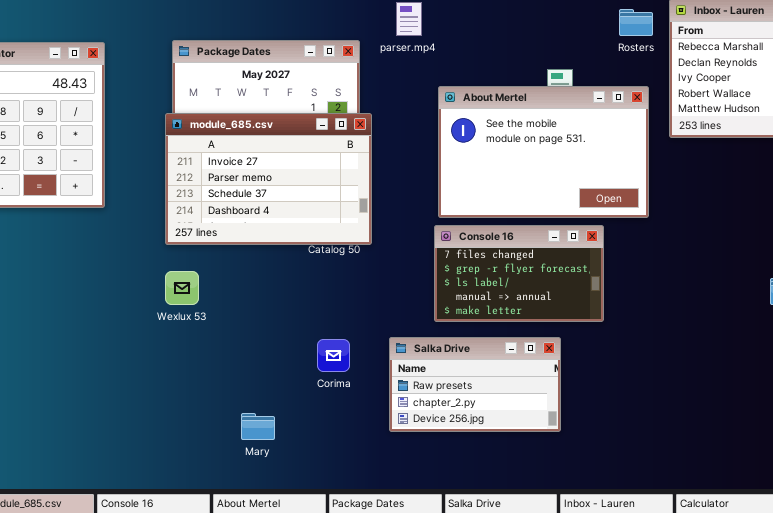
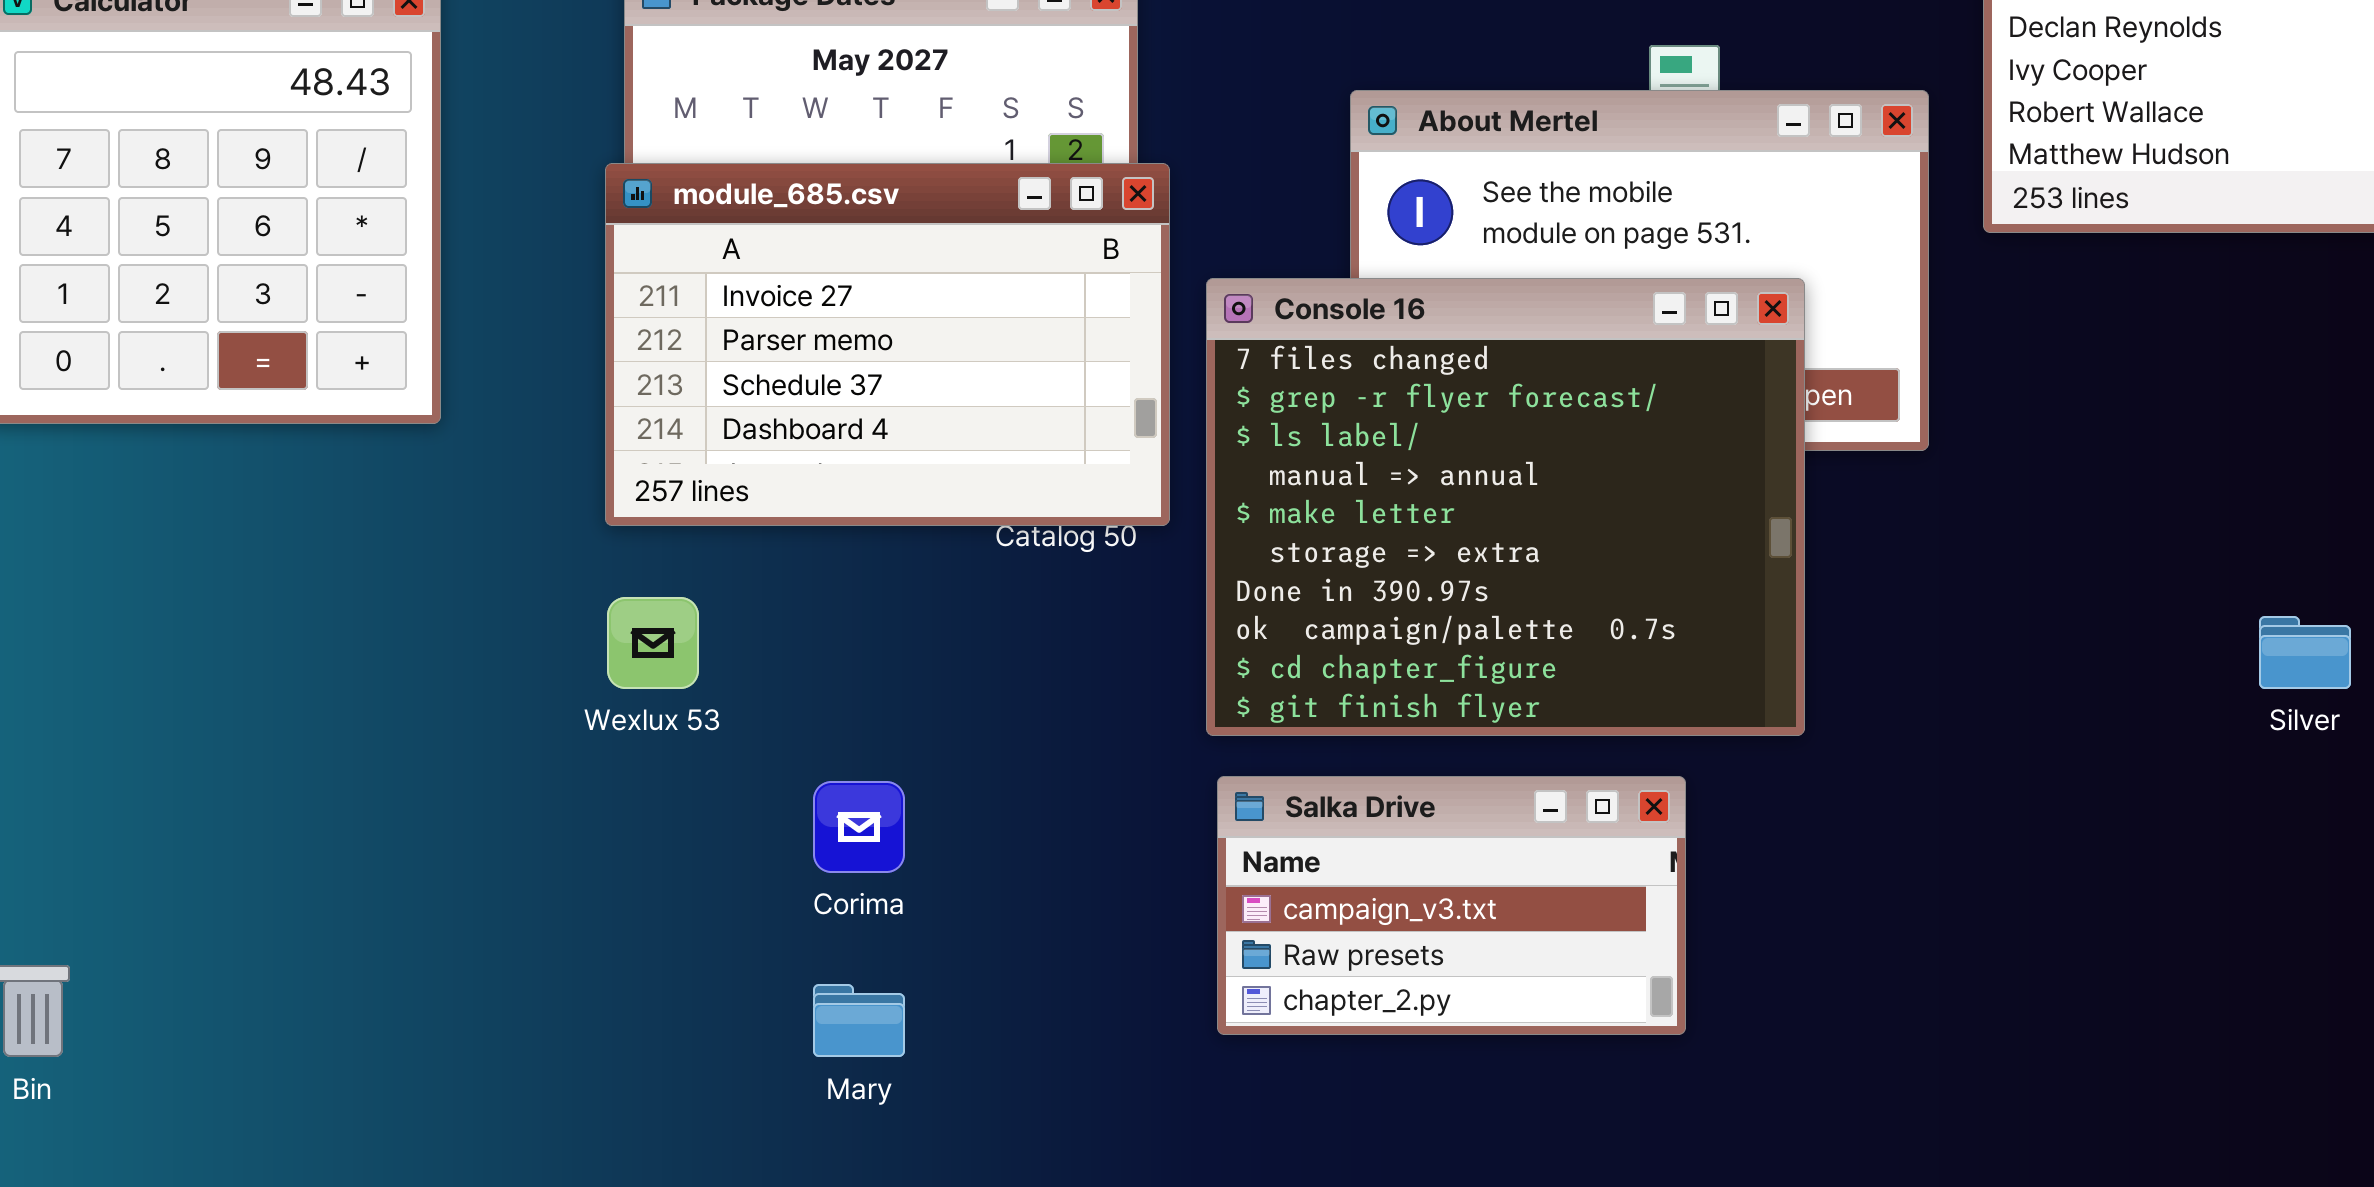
Console 16: [434,225,604,322] -> [1206,278,1805,736], resized
Salka Drive: [389,337,561,432] -> [1217,776,1686,1035], scrolled up 1 row
Corima: [317,339,350,372] -> [813,781,905,873], moved

